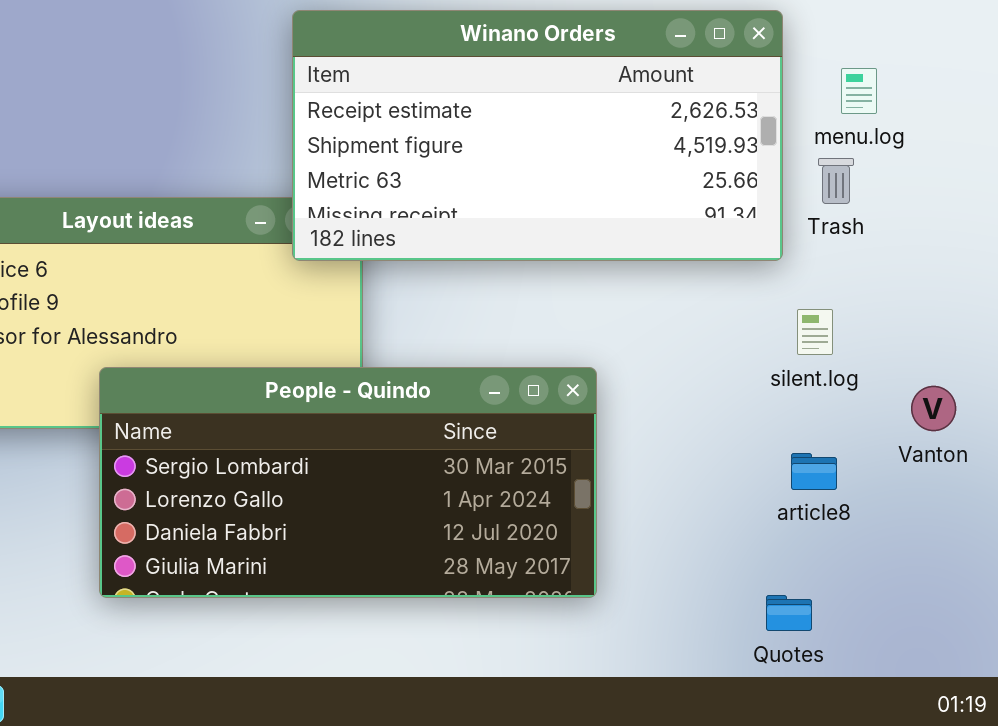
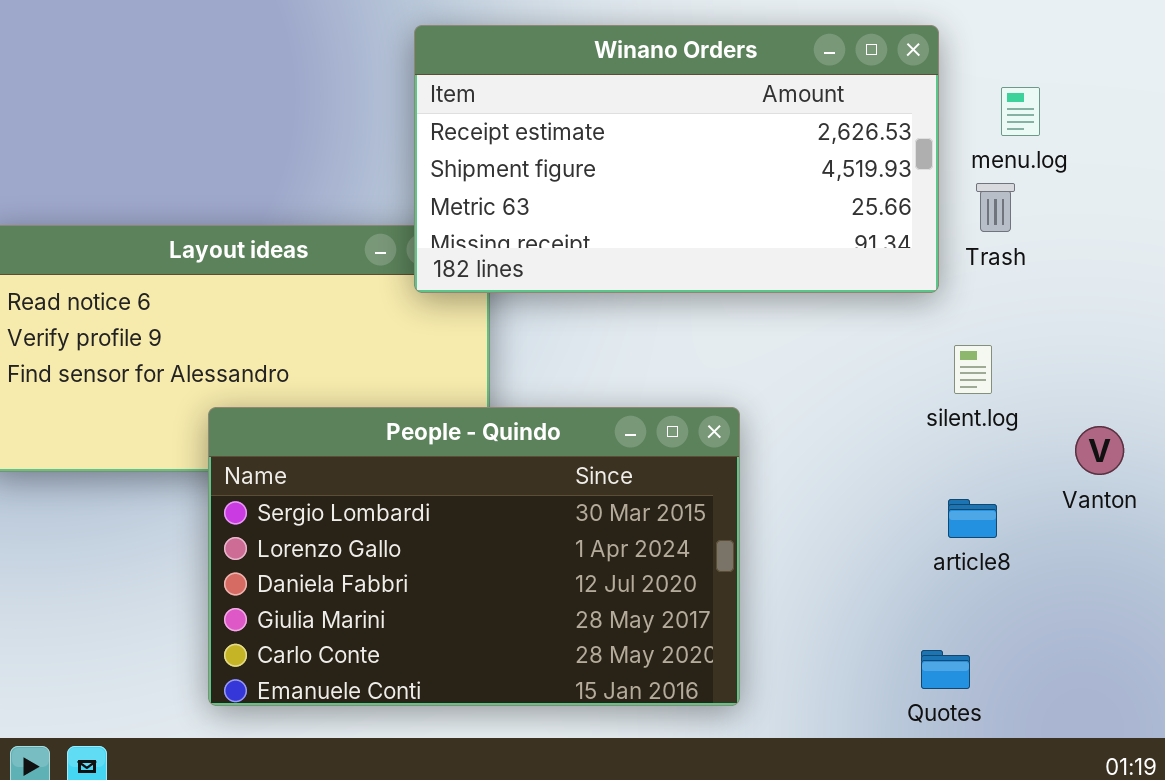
People - Quindo: [99,367,597,598] -> [208,407,740,706], resized

